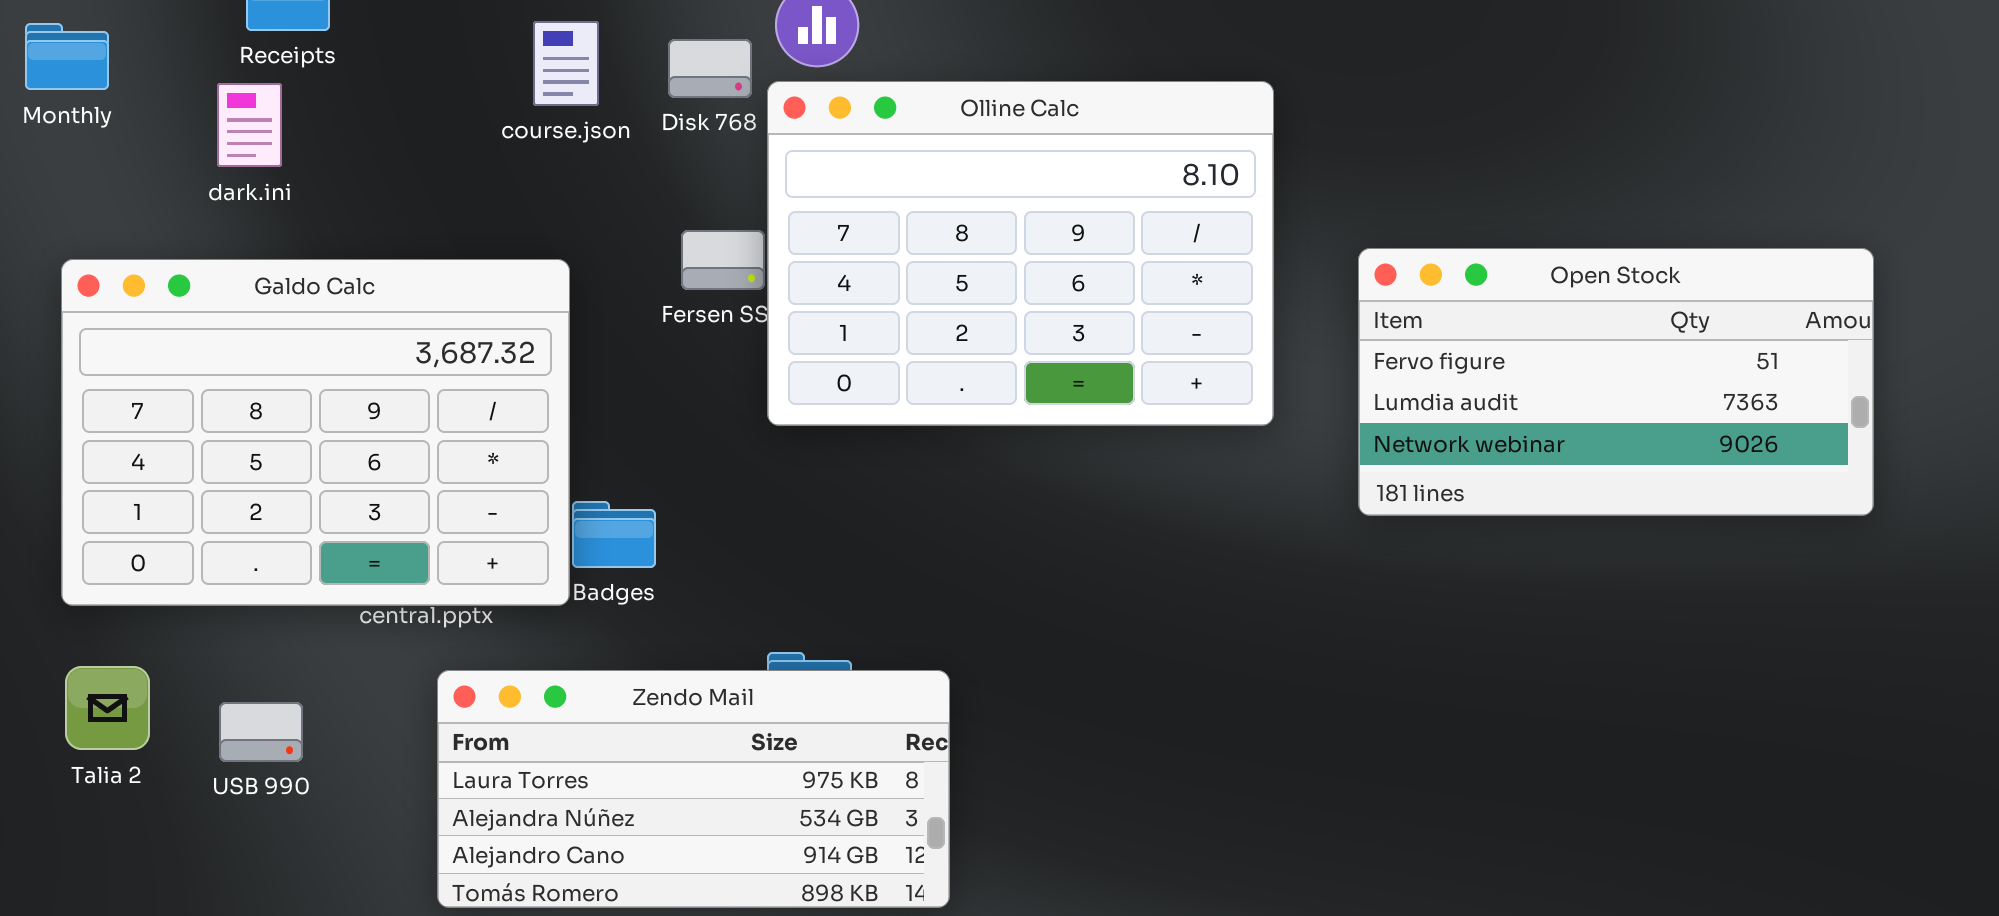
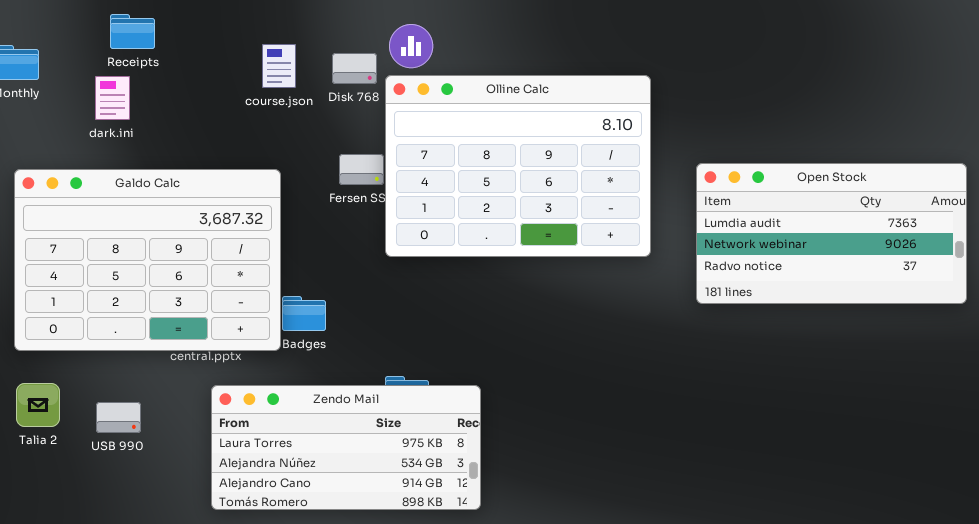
Open Stock: [1358,248,1874,516] -> [696,163,967,304], scrolled down 1 row

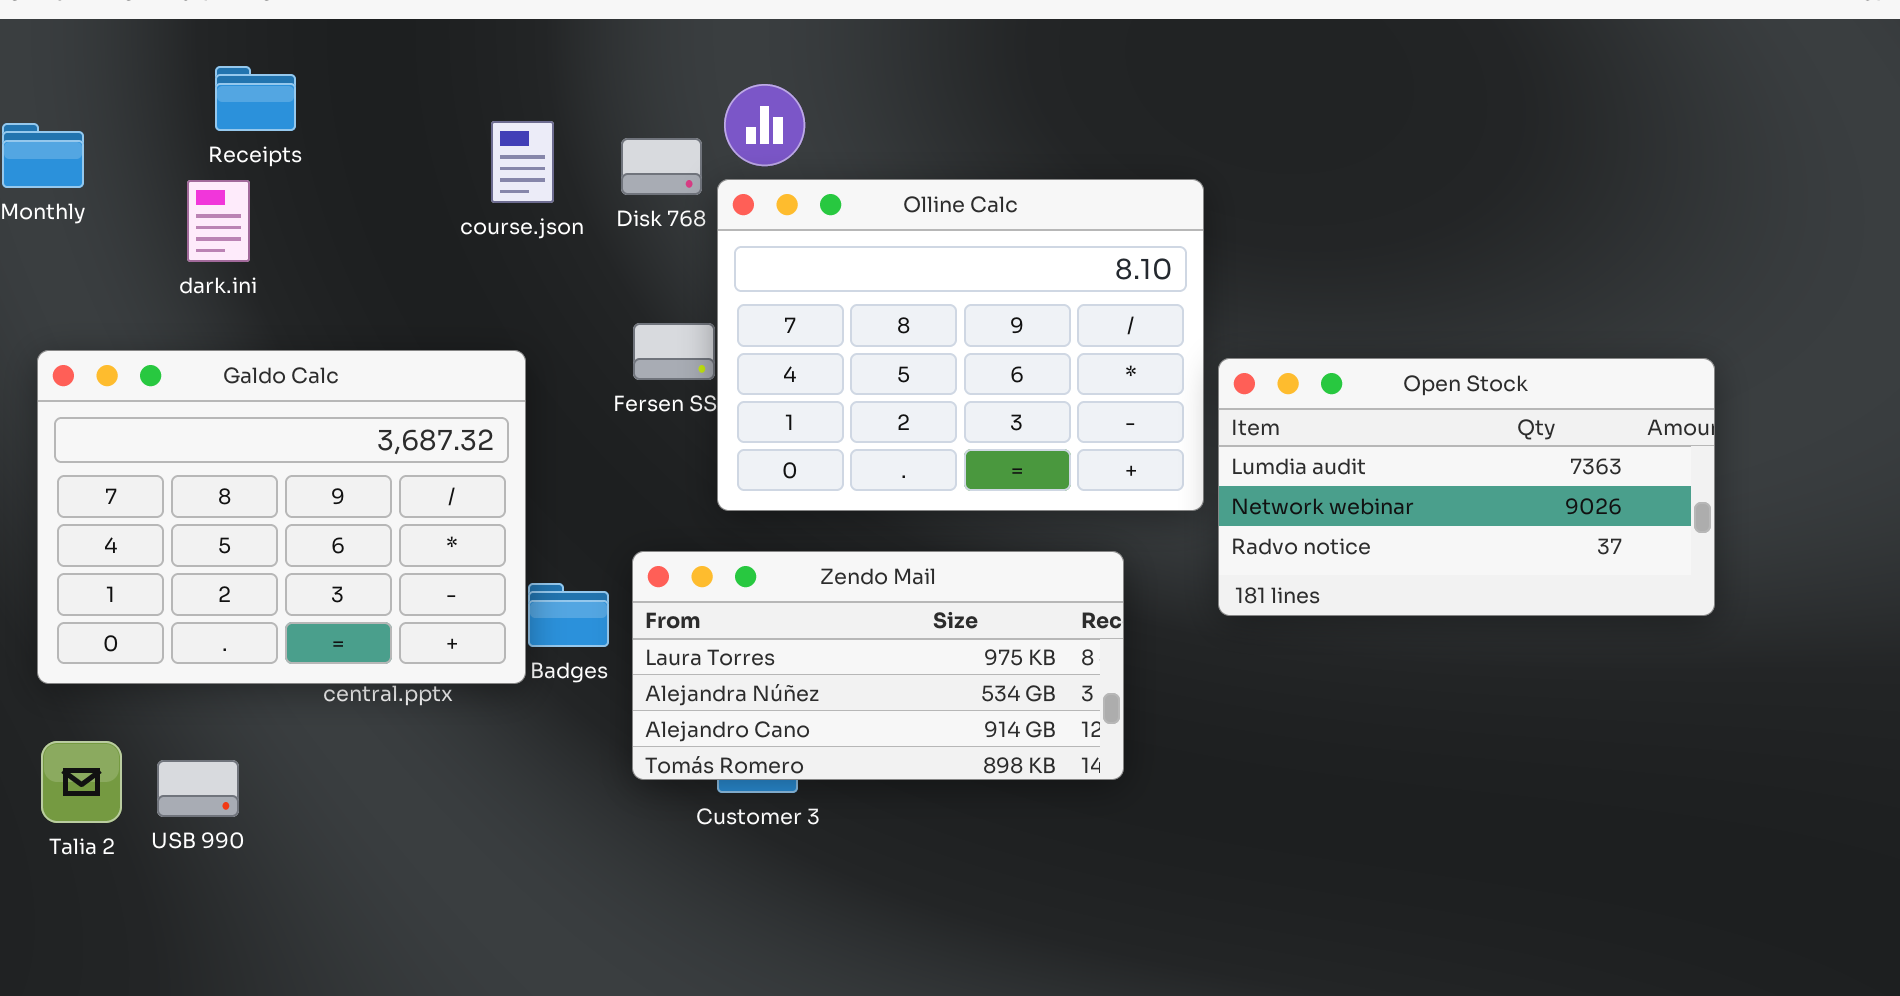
Open Stock: [696,163,967,304] -> [1218,358,1715,616], moved
Zendo Mail: [211,385,481,510] -> [632,551,1124,780], moved
USB 990: [96,402,141,433] -> [157,760,239,817], moved

